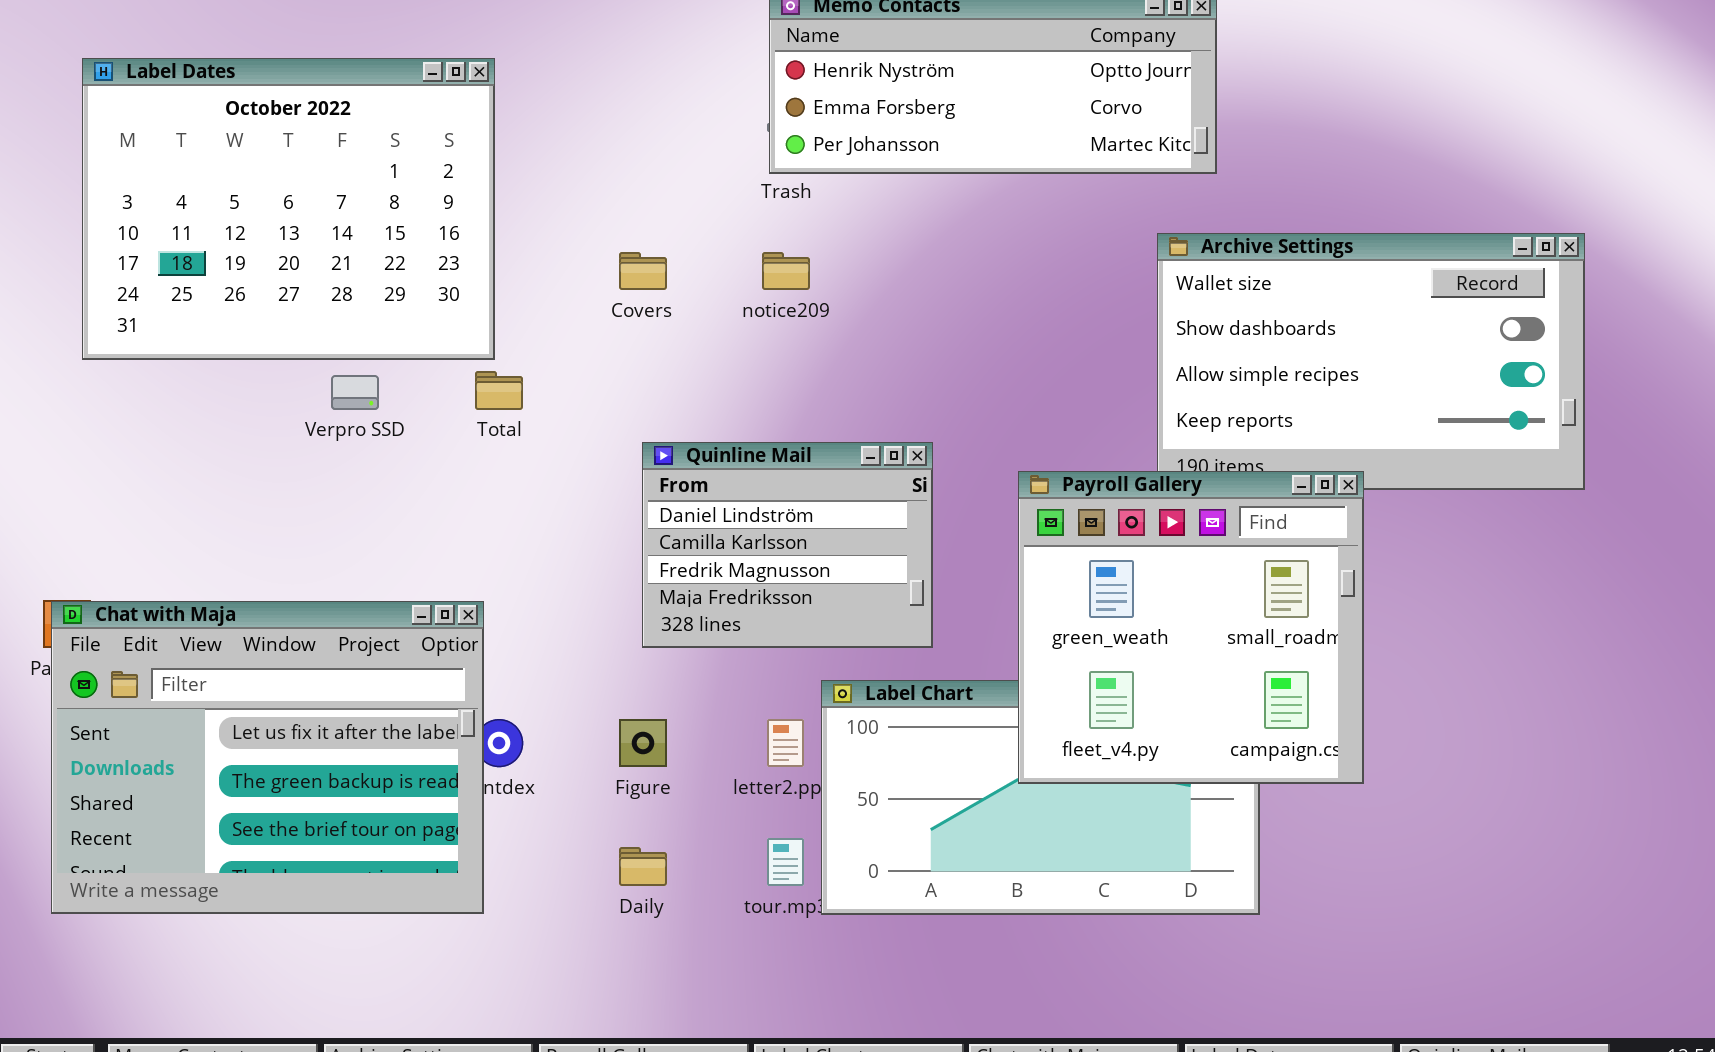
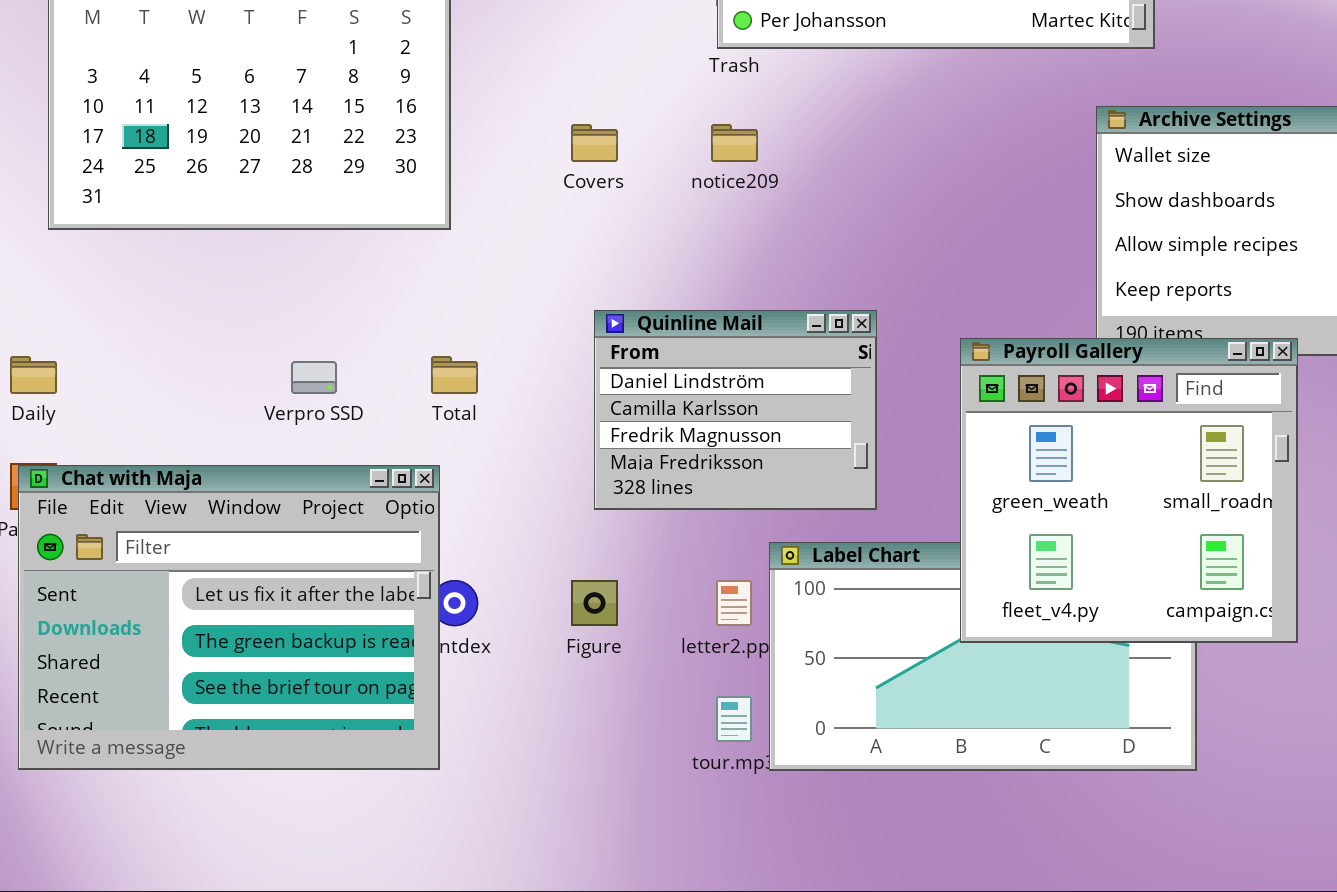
Total: [475,371,523,410] -> [431,356,478,394], moved
Verpro SSD: [331,375,379,410] -> [291,361,337,394], moved
Daily: [619,847,667,886] -> [10,356,57,394], moved

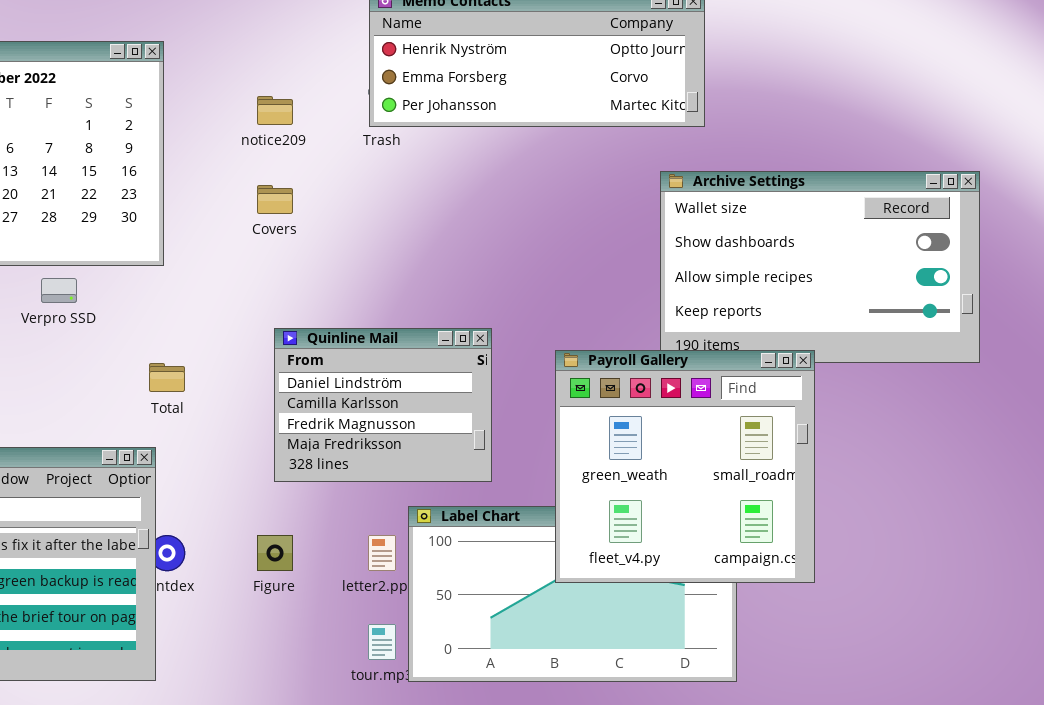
notice209: [711,124,758,162] -> [257,96,293,125], moved
Verpro SSD: [291,361,337,394] -> [41,278,77,303], moved

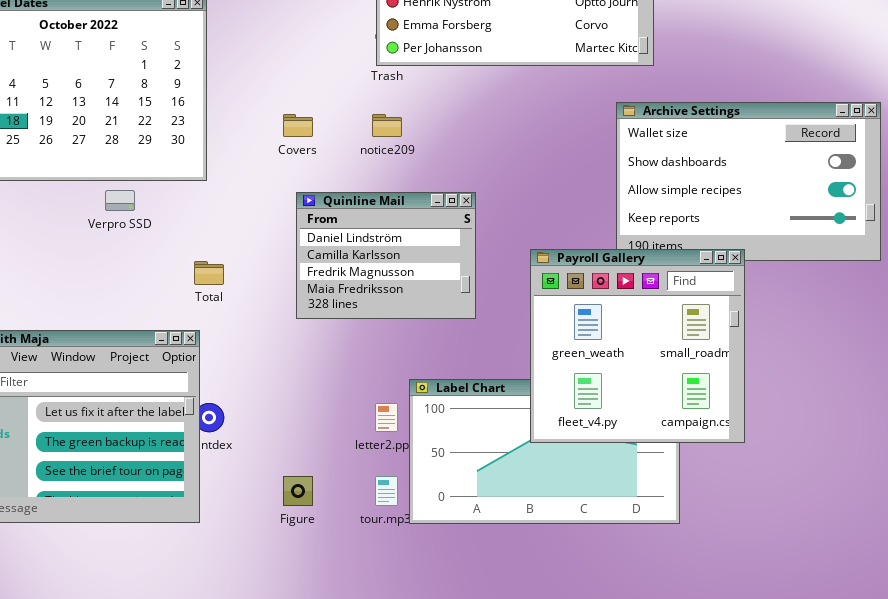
notice209: [257,96,293,125] -> [372,114,402,137], moved
Quinline Mail: [274,328,492,482] -> [296,192,476,319], moved
Figure: [257,535,293,571] -> [283,476,313,506], moved

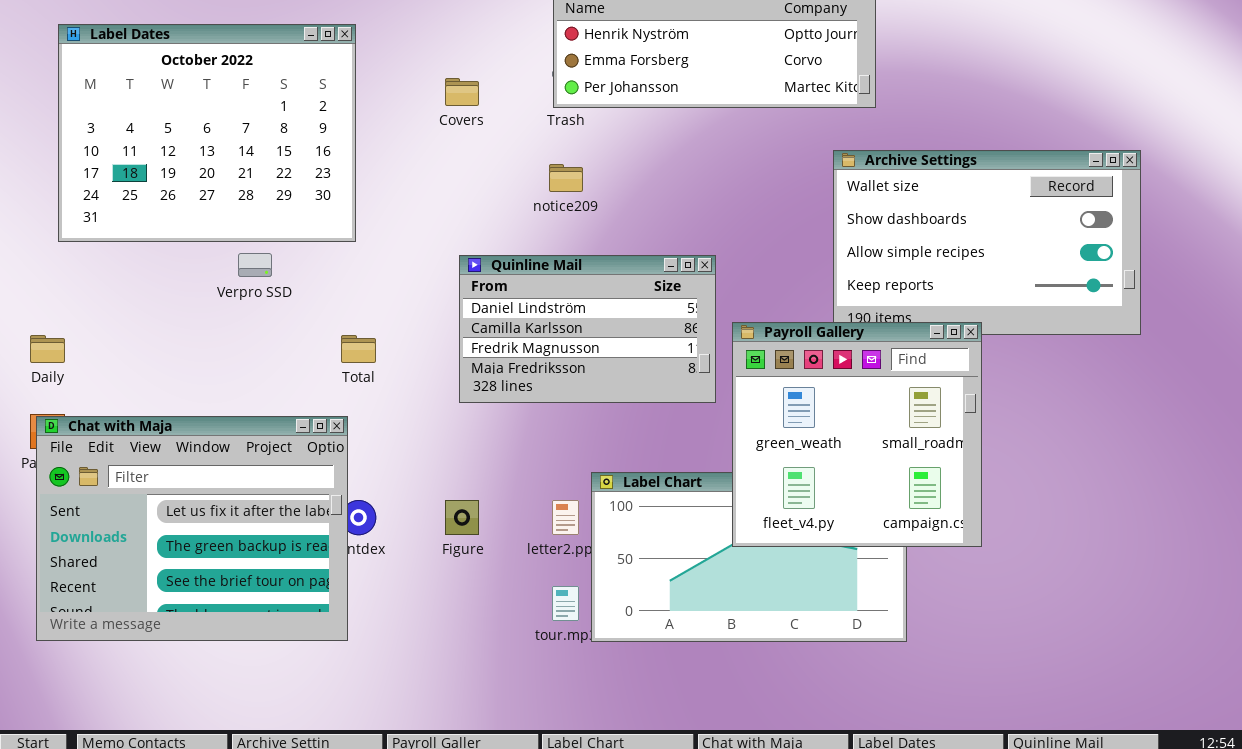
Covers: [283,114,313,137] -> [445,78,479,106], moved
Quinline Mail: [296,192,476,319] -> [459,255,716,403], resized
Figure: [283,476,313,506] -> [445,500,479,535], moved

